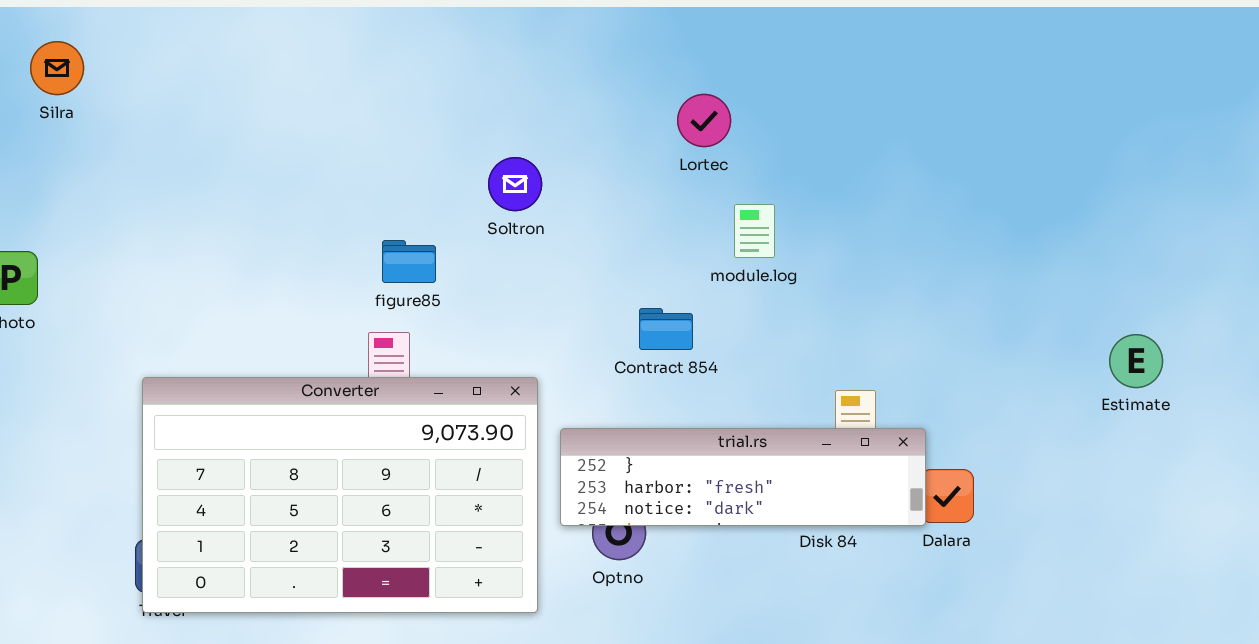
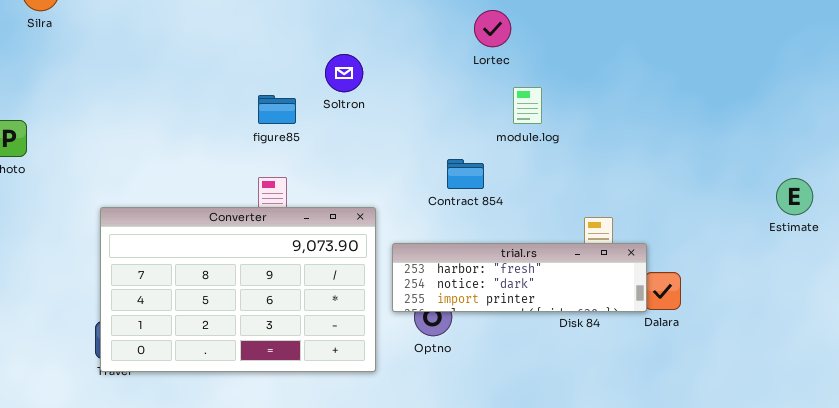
Soltron: [488,157,542,211] -> [325,54,363,92], moved
figure85: [382,240,436,283] -> [258,95,296,124], moved
trial.rs: [560,428,926,526] -> [392,243,647,312], scrolled down 1 row

